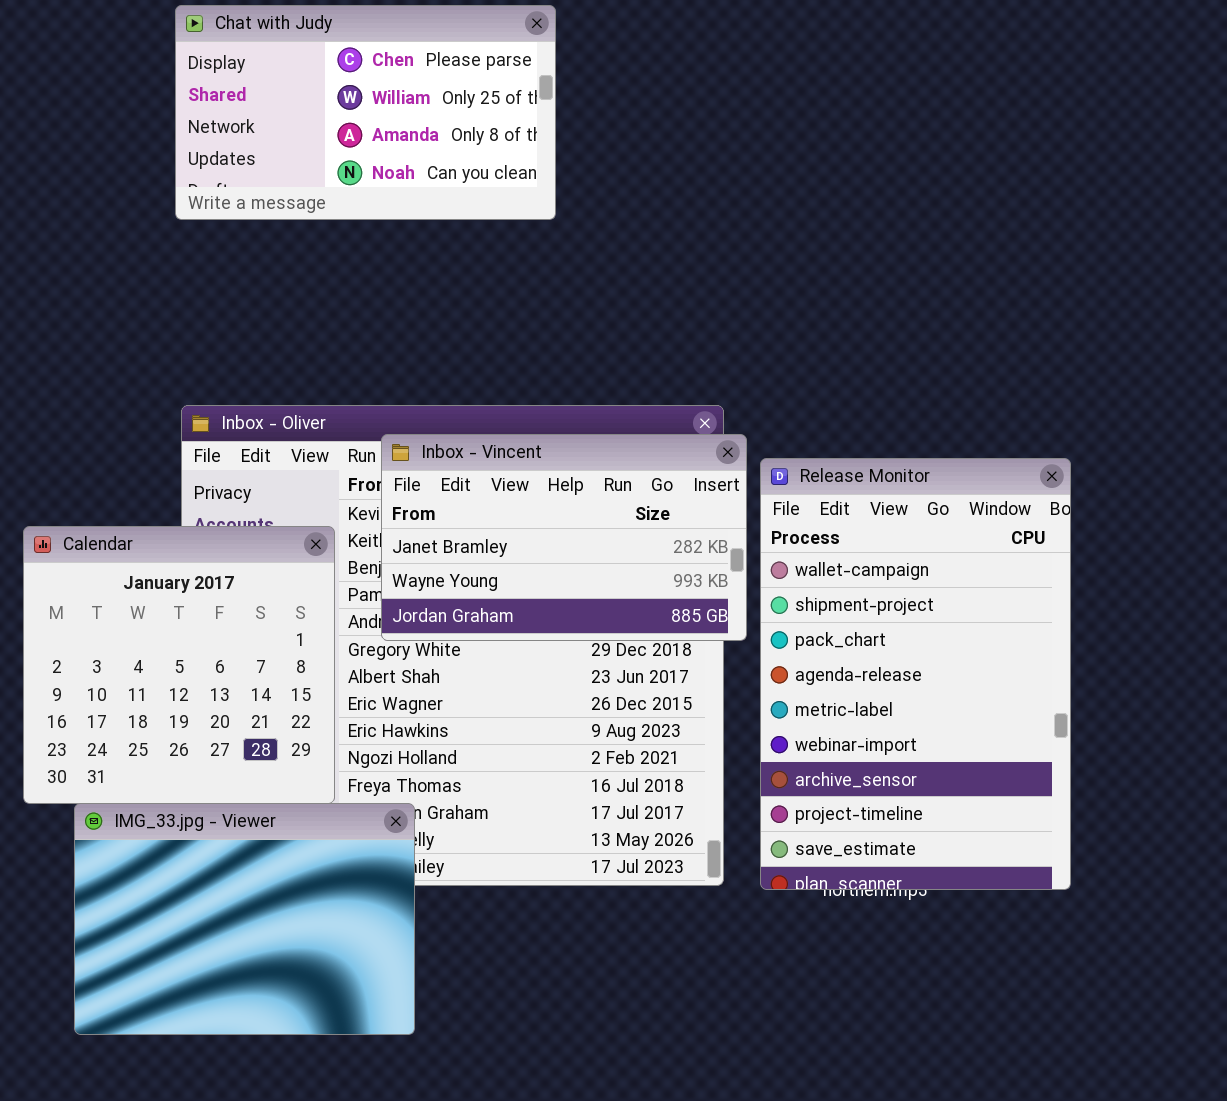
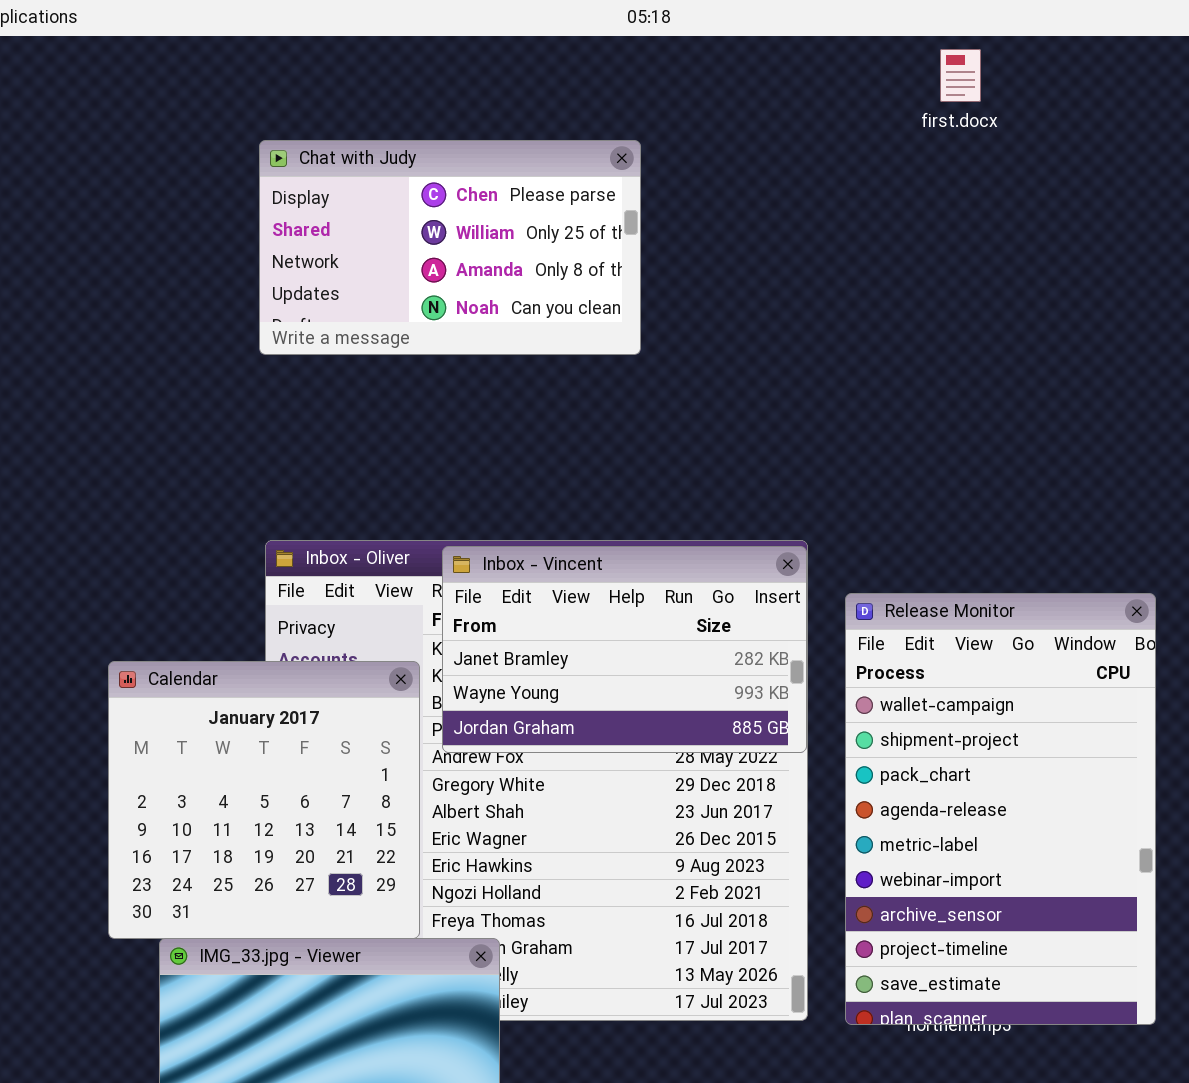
Inbox - Vincent: [381,434,747,641] -> [442,546,807,753], moved

